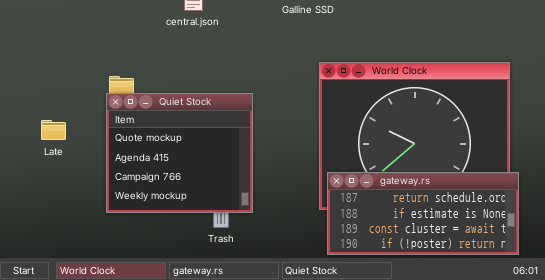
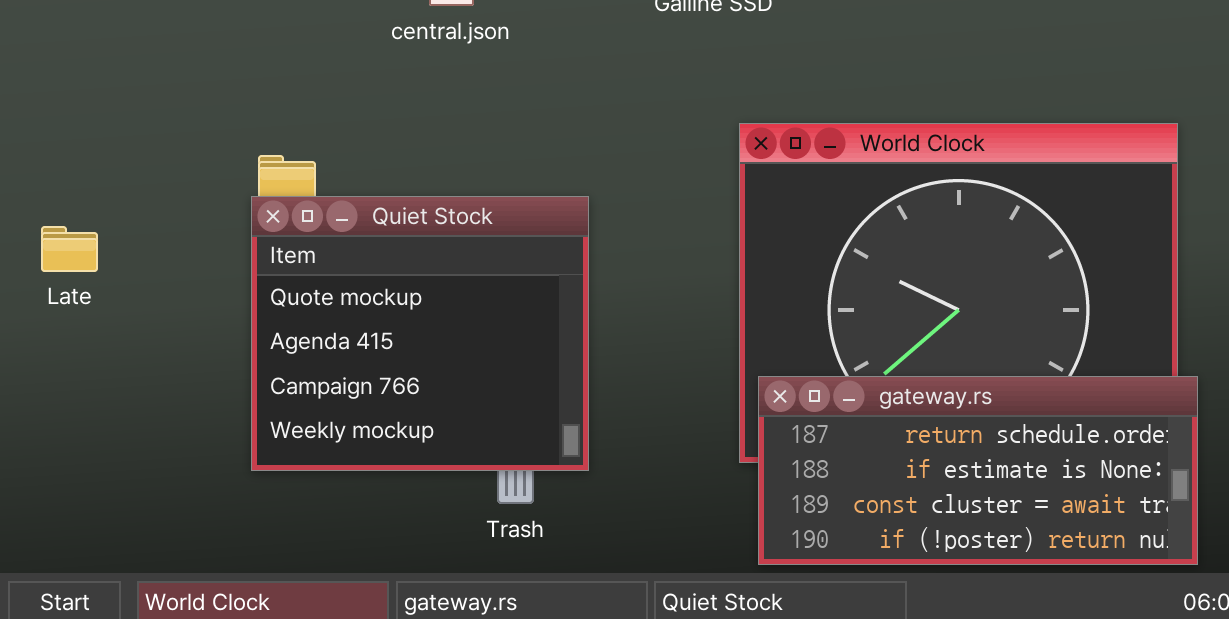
Late: [41,120,66,140] -> [41,226,98,272], moved

